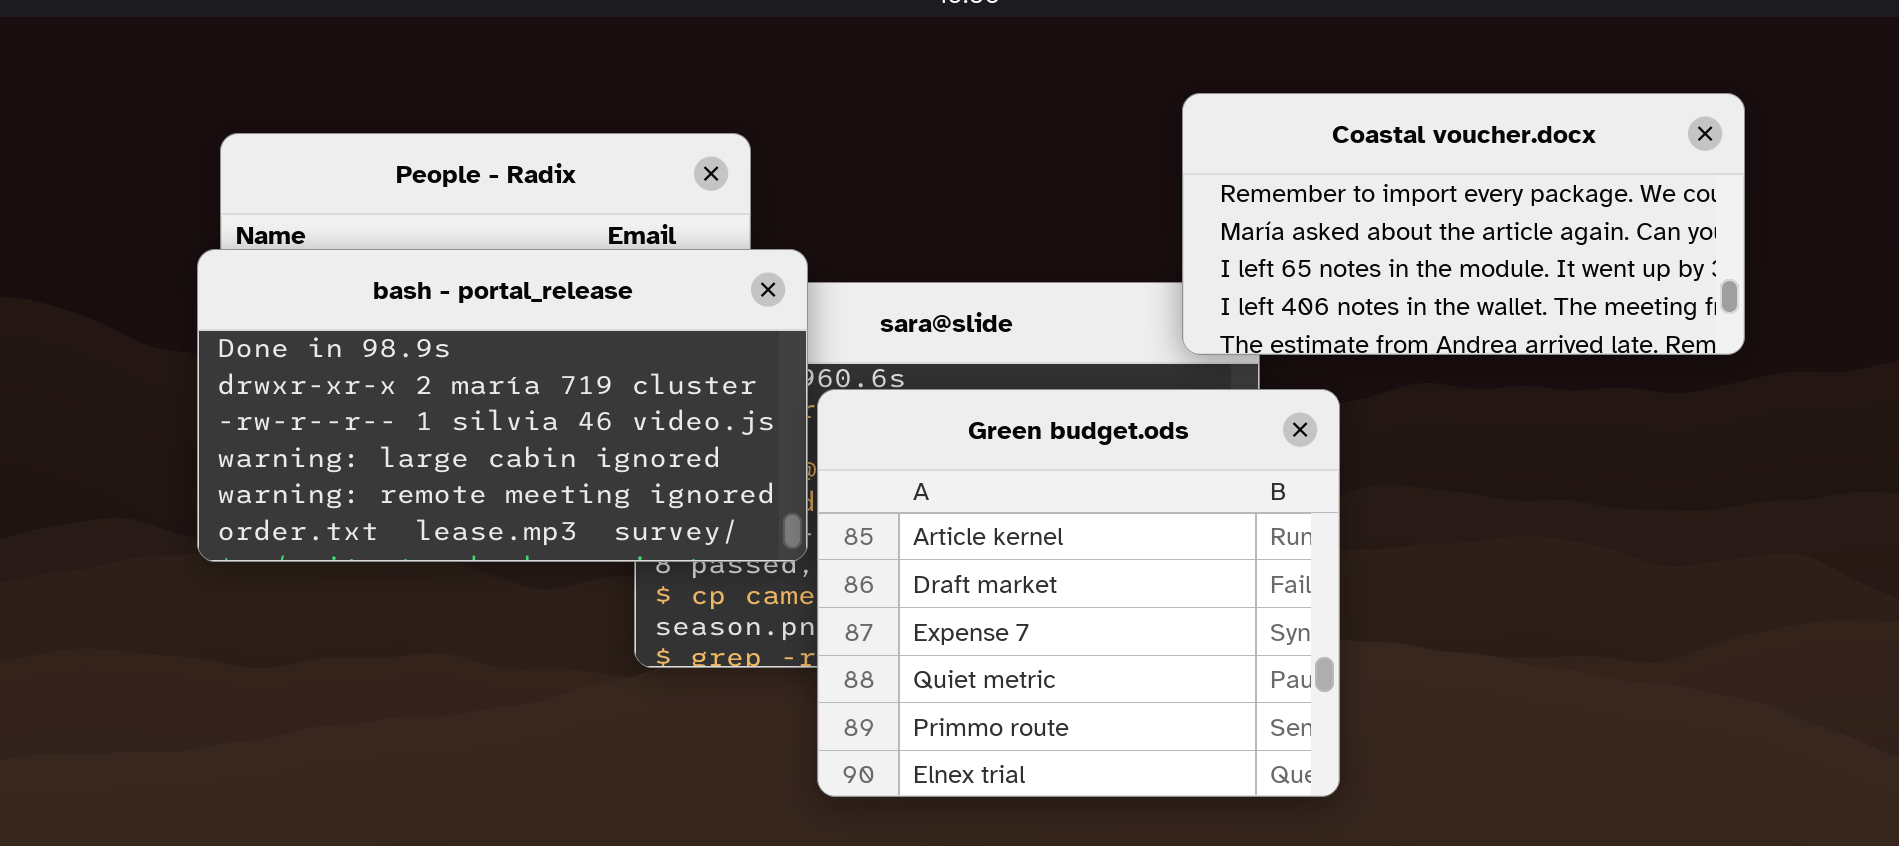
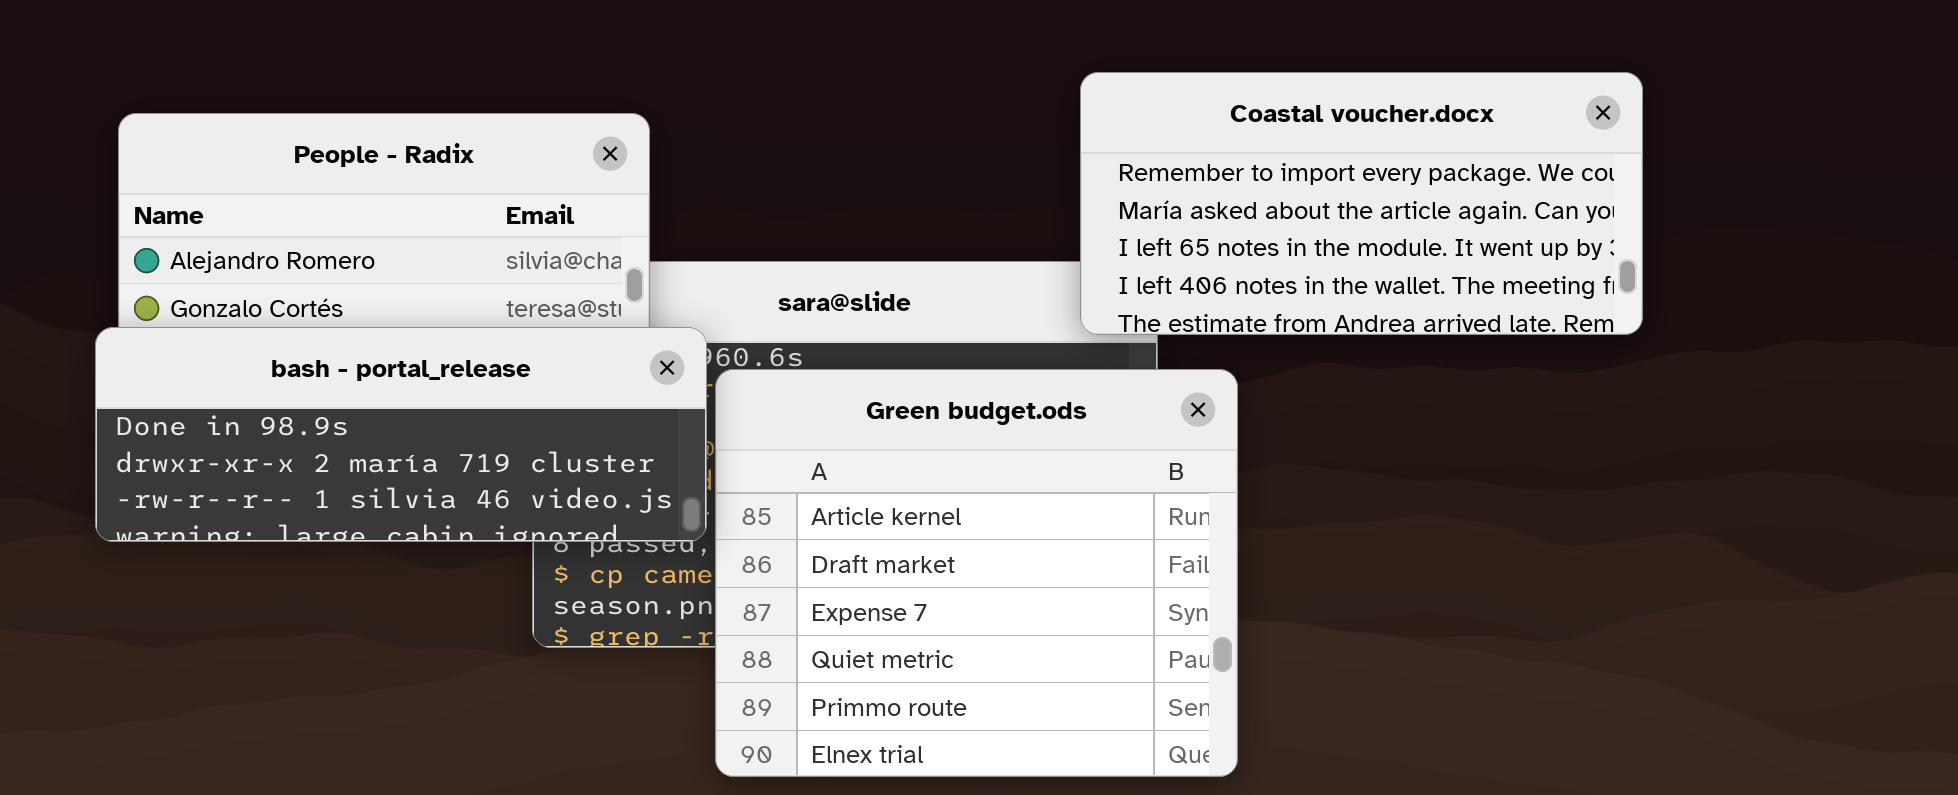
bash - portal_release: [197,249,808,562] -> [95,327,707,542], resized

